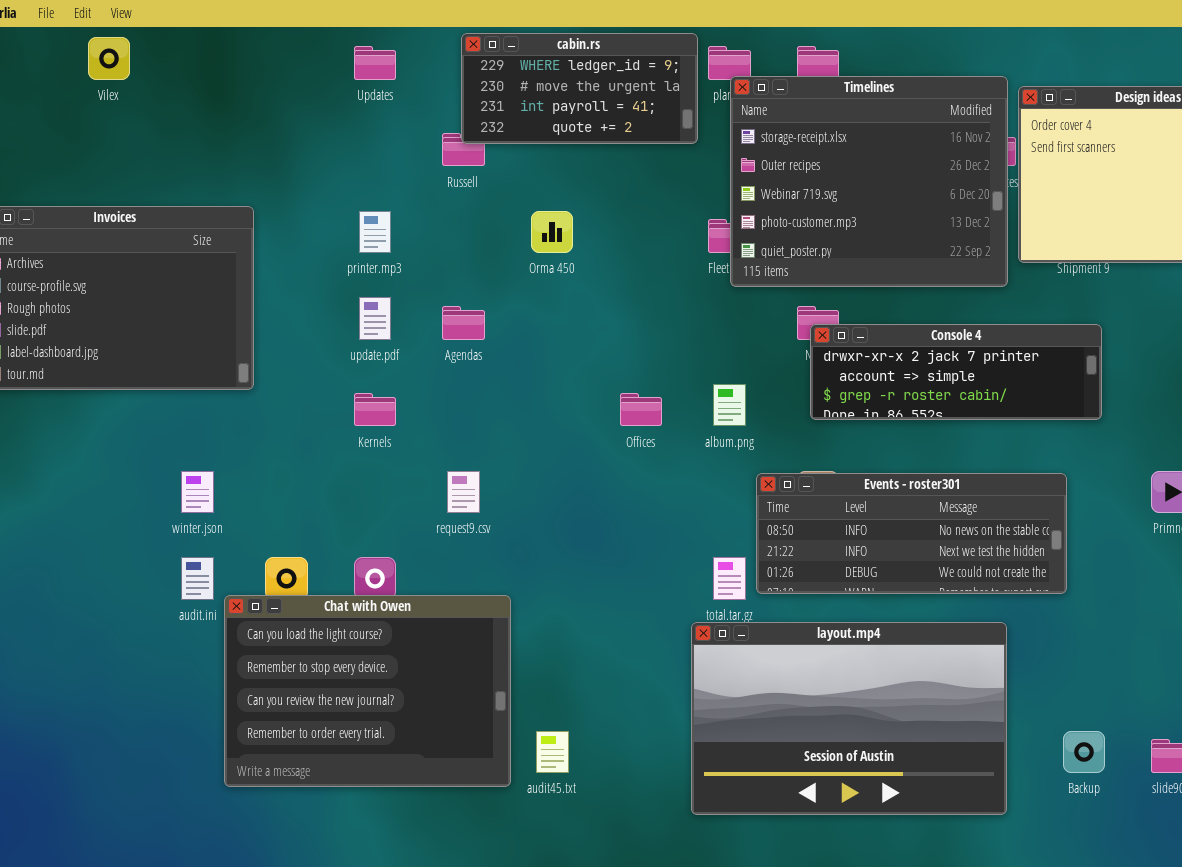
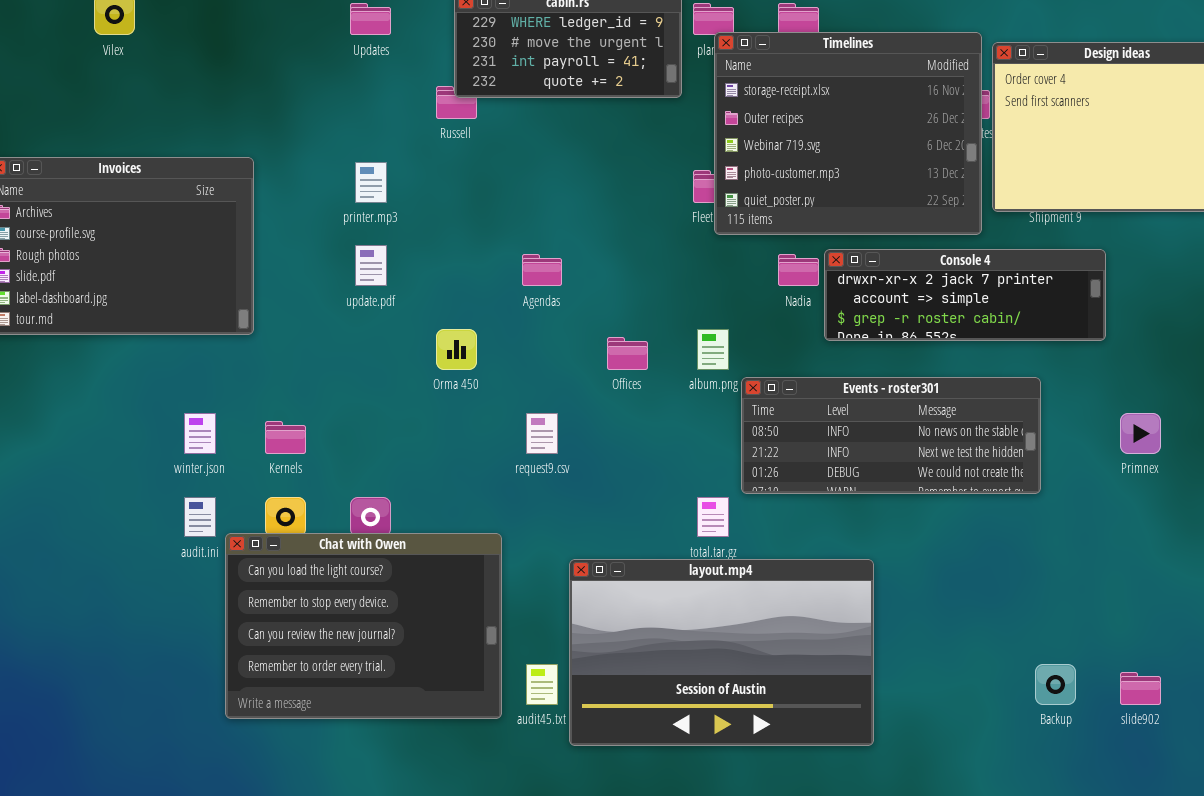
Orma 450: [531,211,573,253] -> [436,329,477,370], moved
Agendas: [442,306,485,340] -> [522,254,562,286], moved
Console 4: [810,324,1102,420] -> [824,249,1106,341], moved
Kernels: [354,393,396,426] -> [265,421,306,454], moved
request9.csv: [447,471,480,513] -> [526,413,558,454], moved
Events - roster301: [756,473,1067,594] -> [741,377,1041,494], moved
layout.mp4: [691,622,1007,815] -> [569,559,874,746], moved

